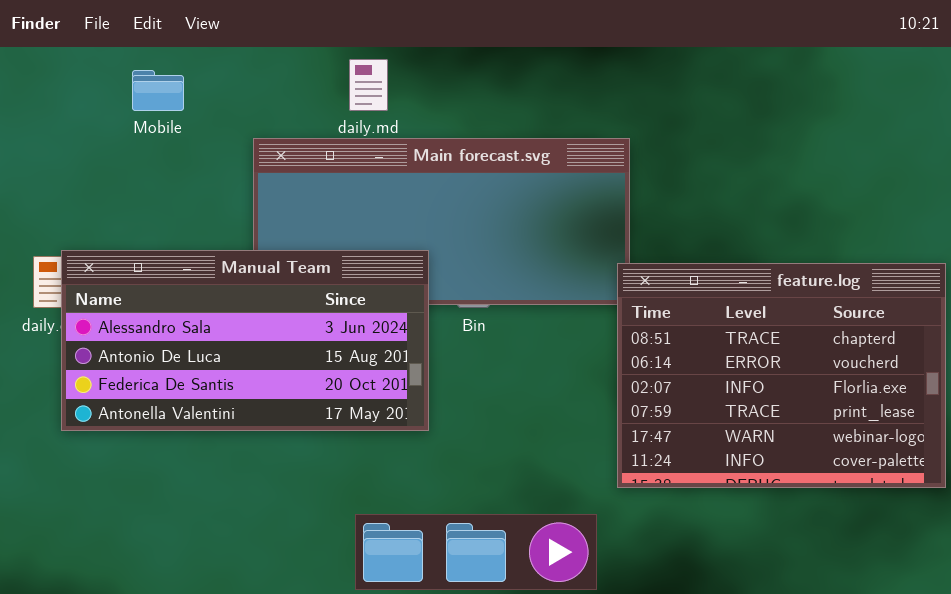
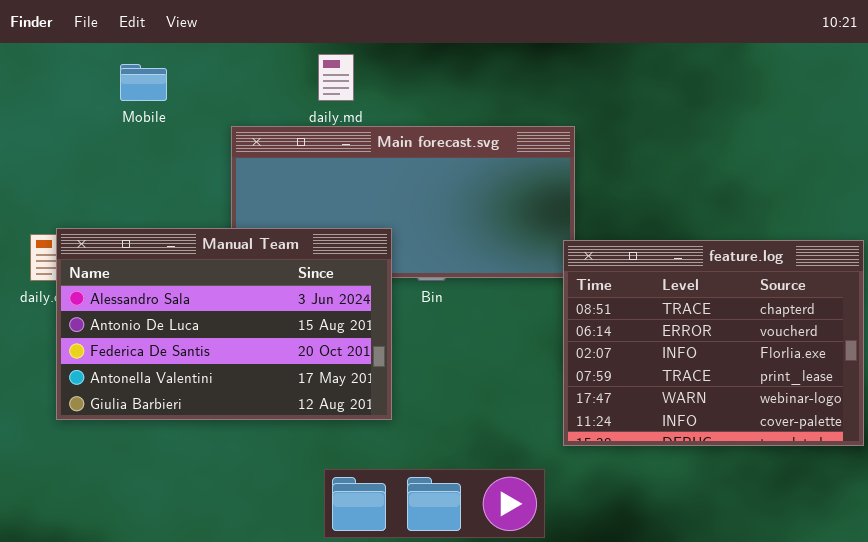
Manual Team: [61,250,429,431] -> [56,228,392,420], resized

